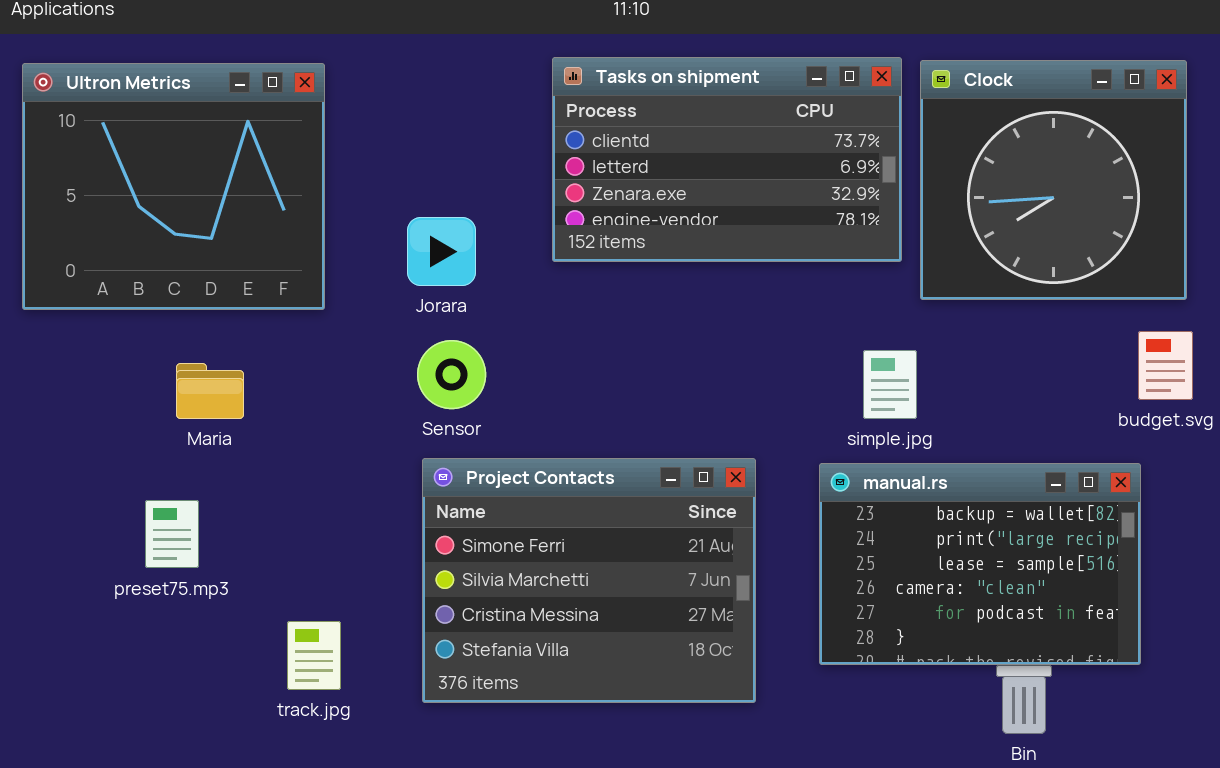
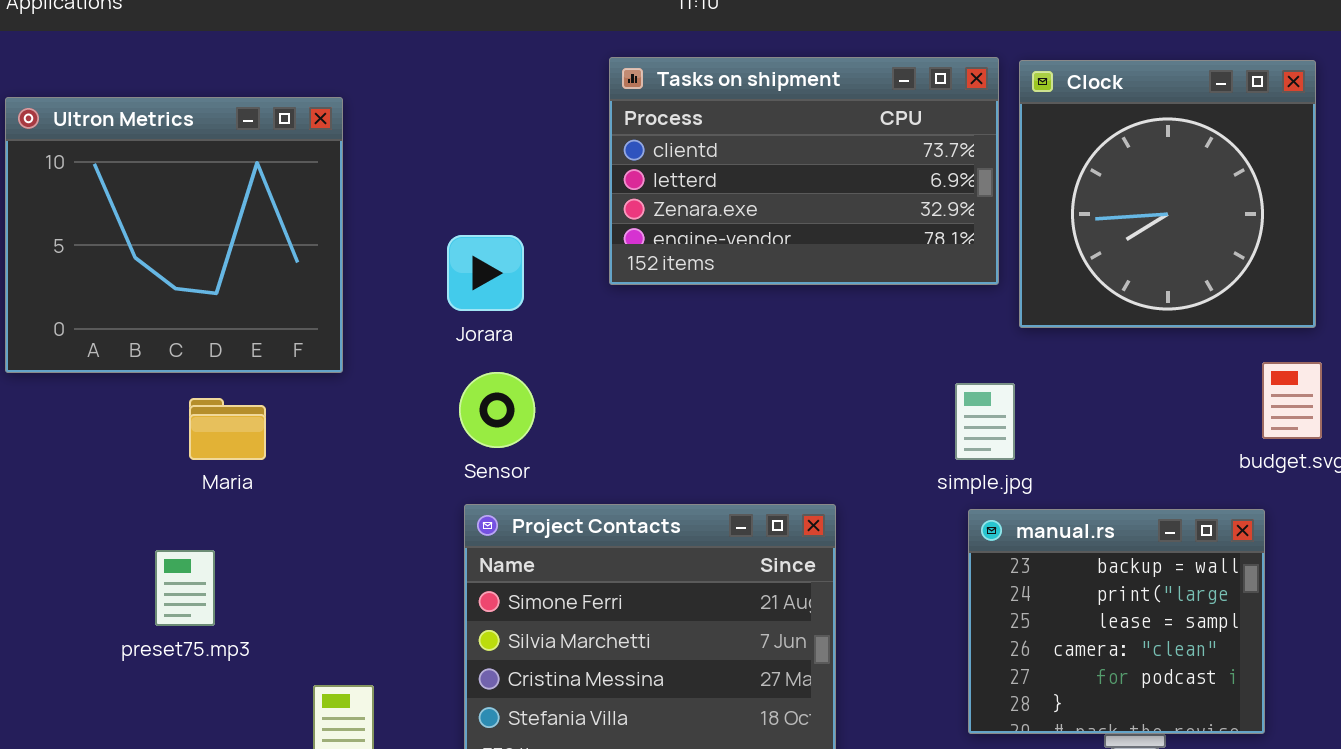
Ultron Metrics: [22,63,325,310] -> [5,97,343,373], moved
manual.rs: [819,463,1141,665] -> [968,509,1265,734], resized

